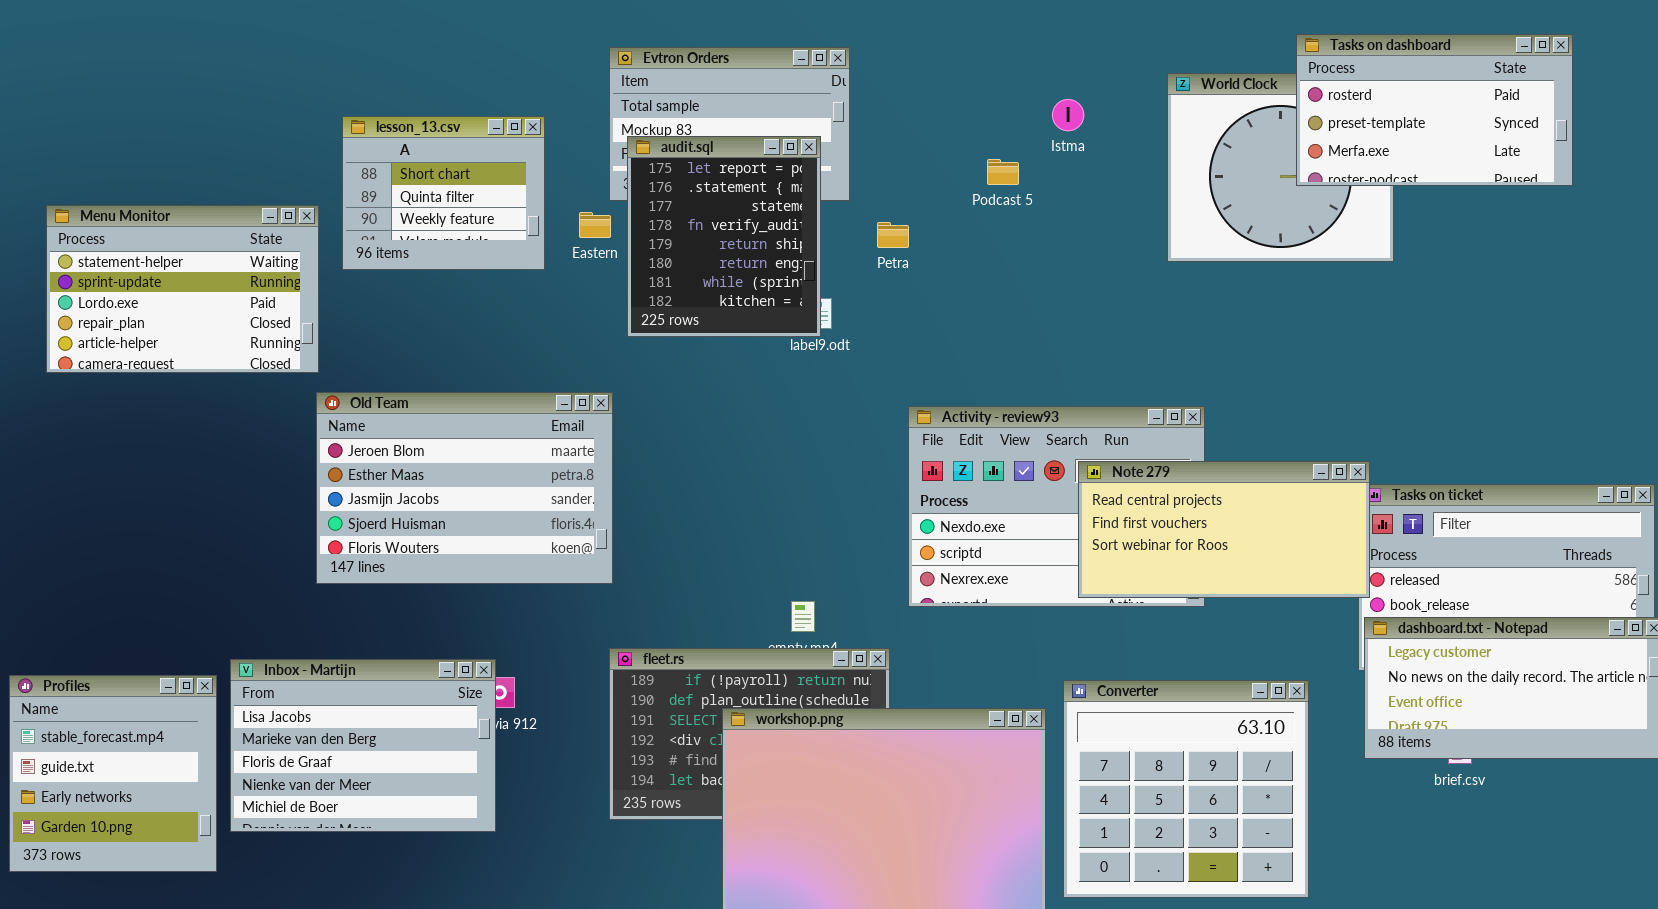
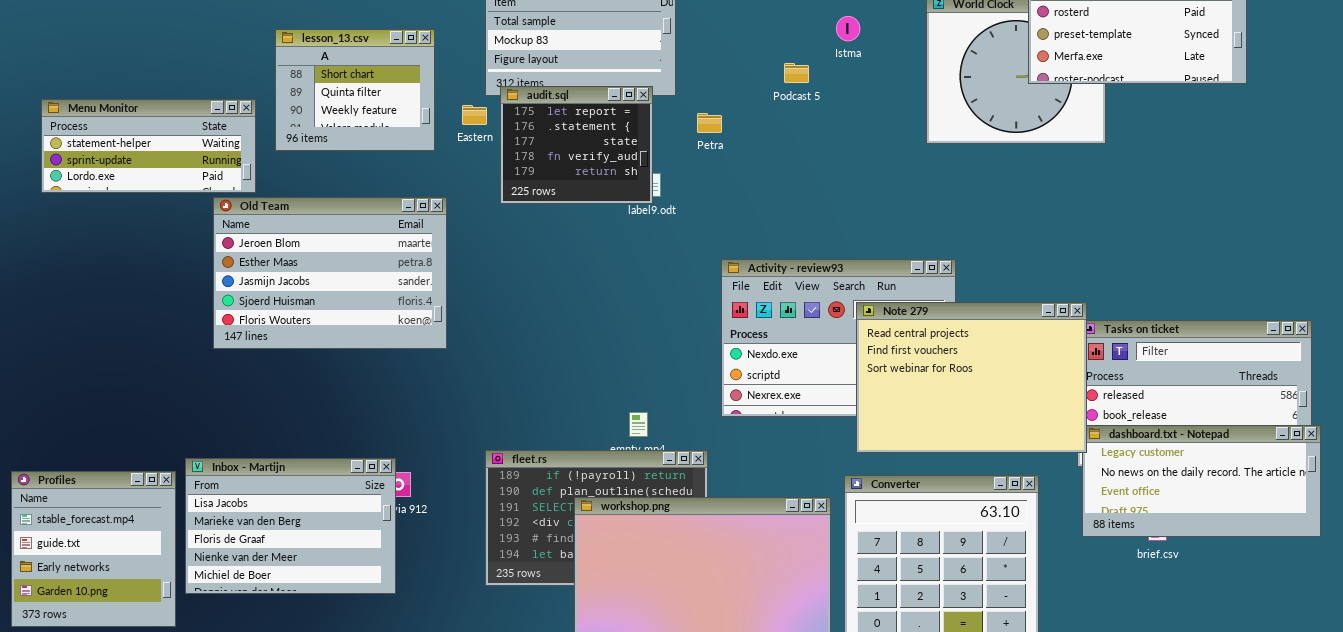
audit.sql: [627,136,821,337] -> [500,86,653,204], resized
Menu Monitor: [46,205,319,373] -> [41,99,256,193], resized
Old Team: [316,392,613,584] -> [213,197,447,349], moved
Note 279: [1078,461,1370,598] -> [856,302,1087,453], resized

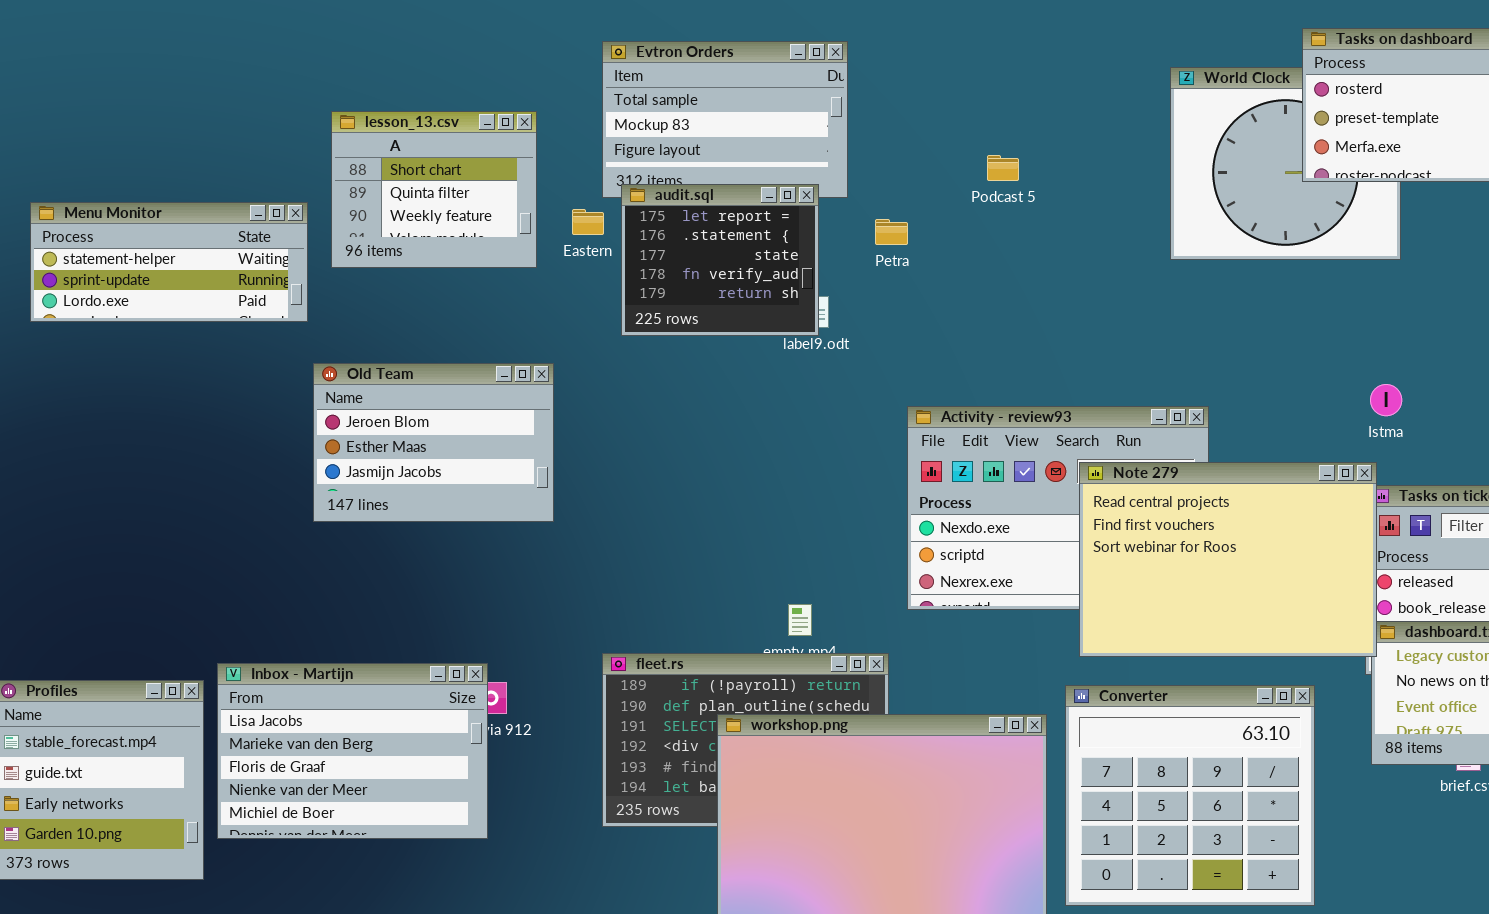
Istma: [836,16,860,41] -> [1370,384,1402,416], moved
Old Team: [213,197,447,349] -> [313,363,554,522], resized

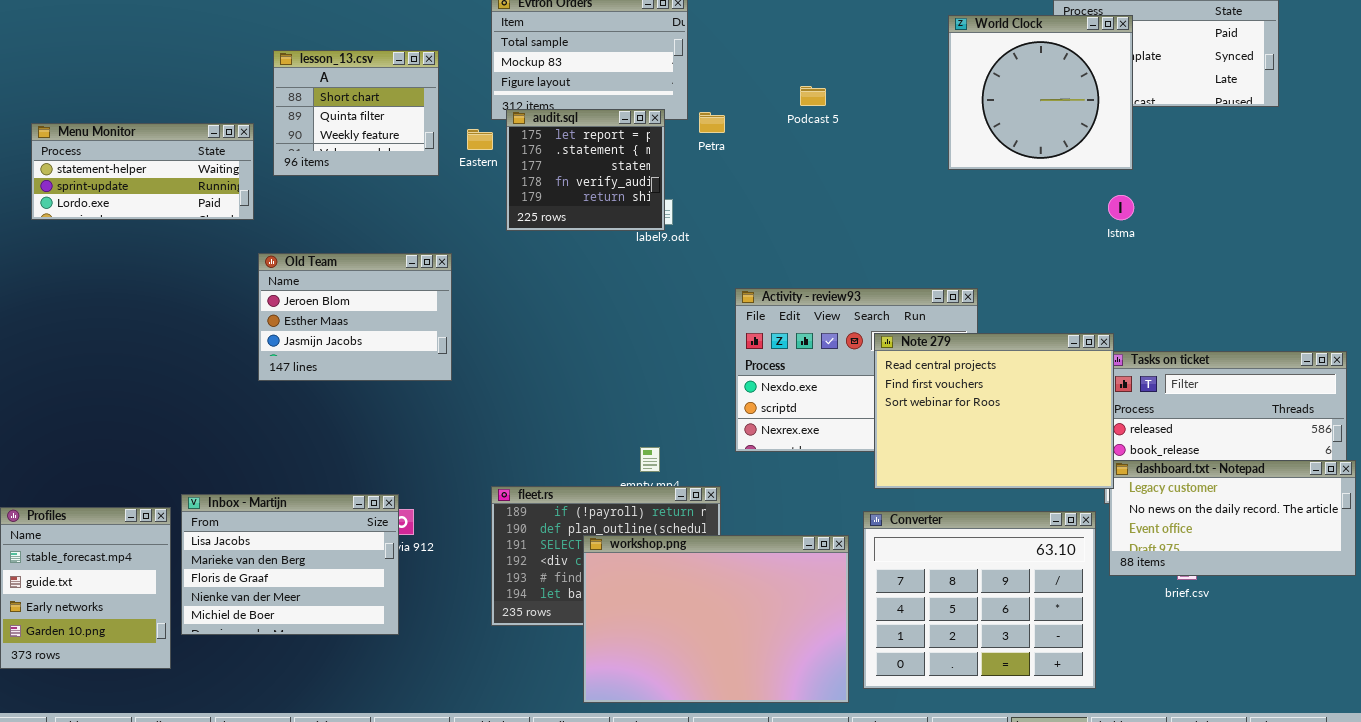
World Clock: [1170,67,1401,260] -> [948,15,1133,170], raised
Petra: [875,219,908,245] -> [699,112,725,133], moved
Istma: [1370,384,1402,416] -> [1108,195,1134,220], moved
Converter: [1065,685,1315,906] -> [863,511,1096,689], resized

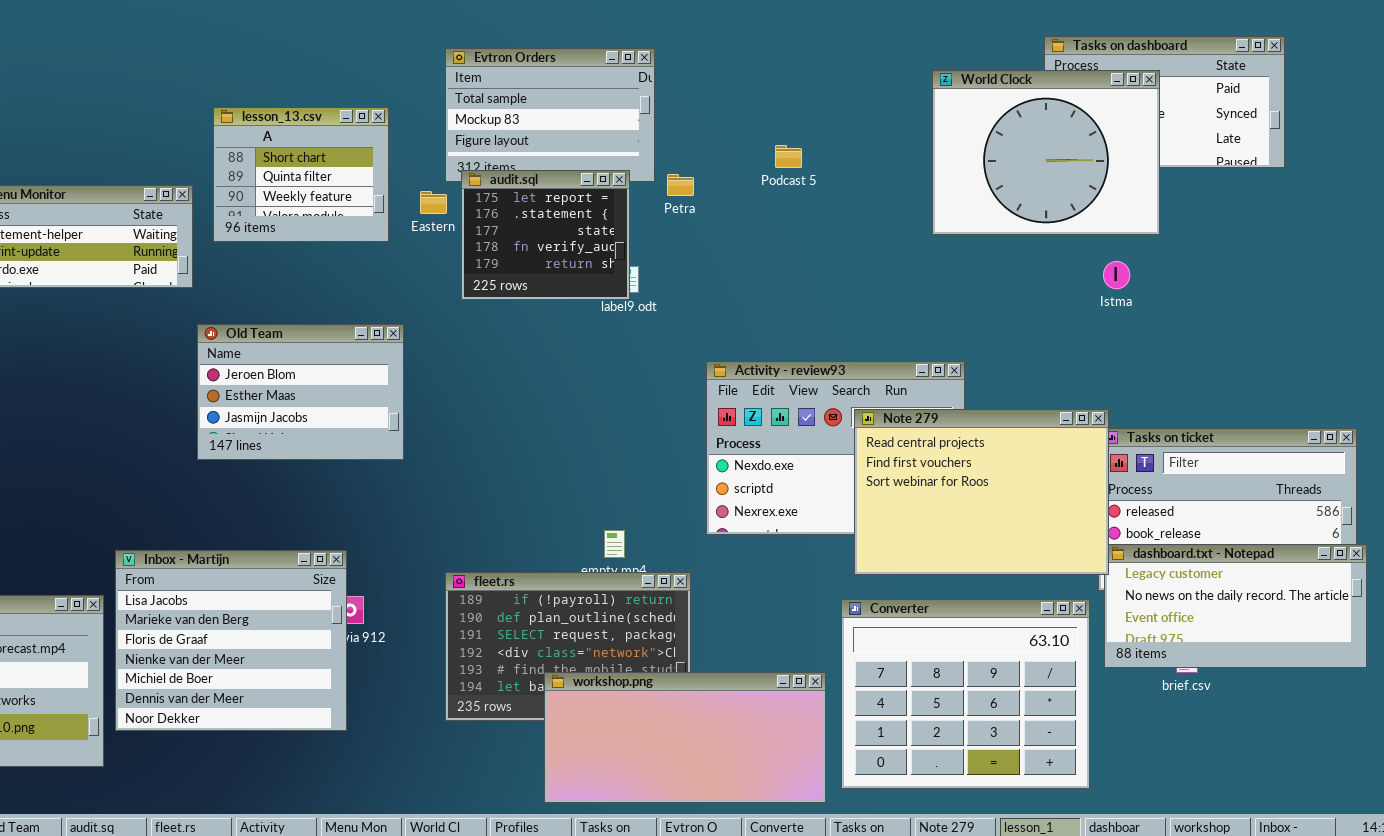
World Clock: [948,15,1133,170] -> [932,70,1160,235], resized
Inbox - Martijn: [181,494,399,635] -> [115,550,347,731], resized
workshop.png: [583,535,849,703] -> [544,672,826,803], resized

